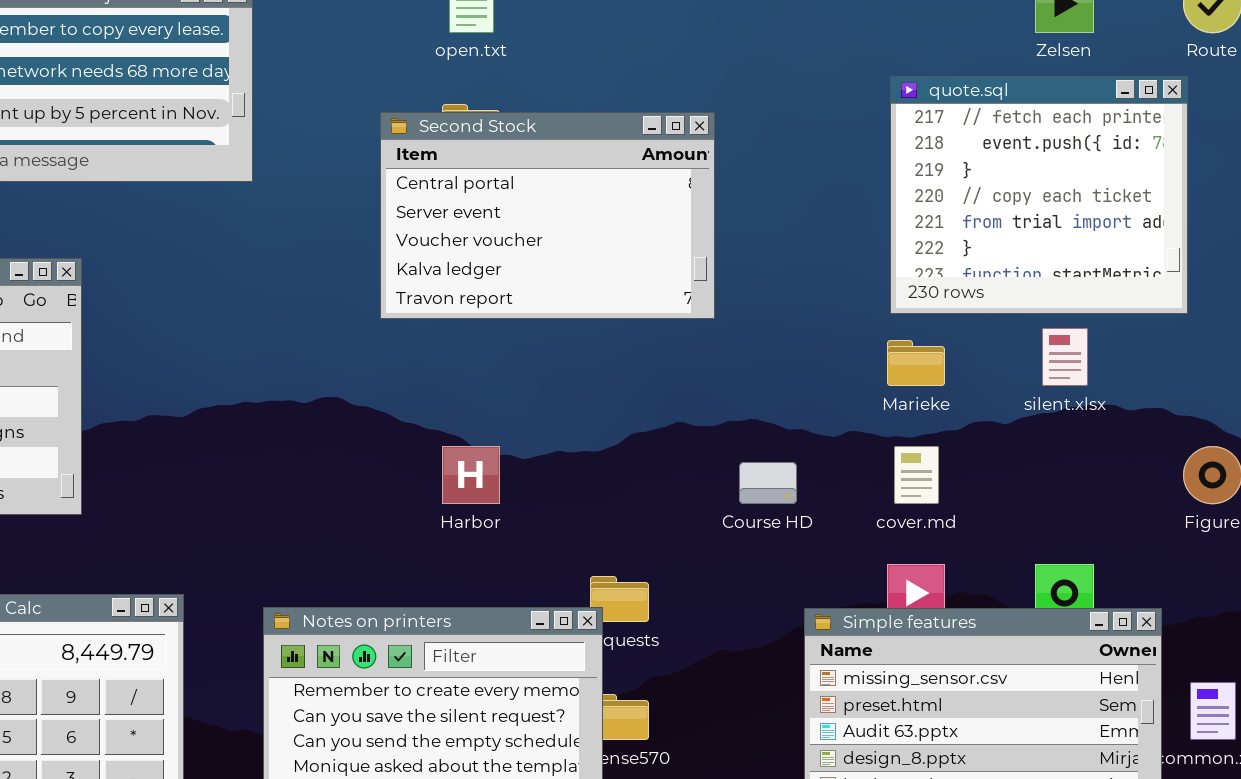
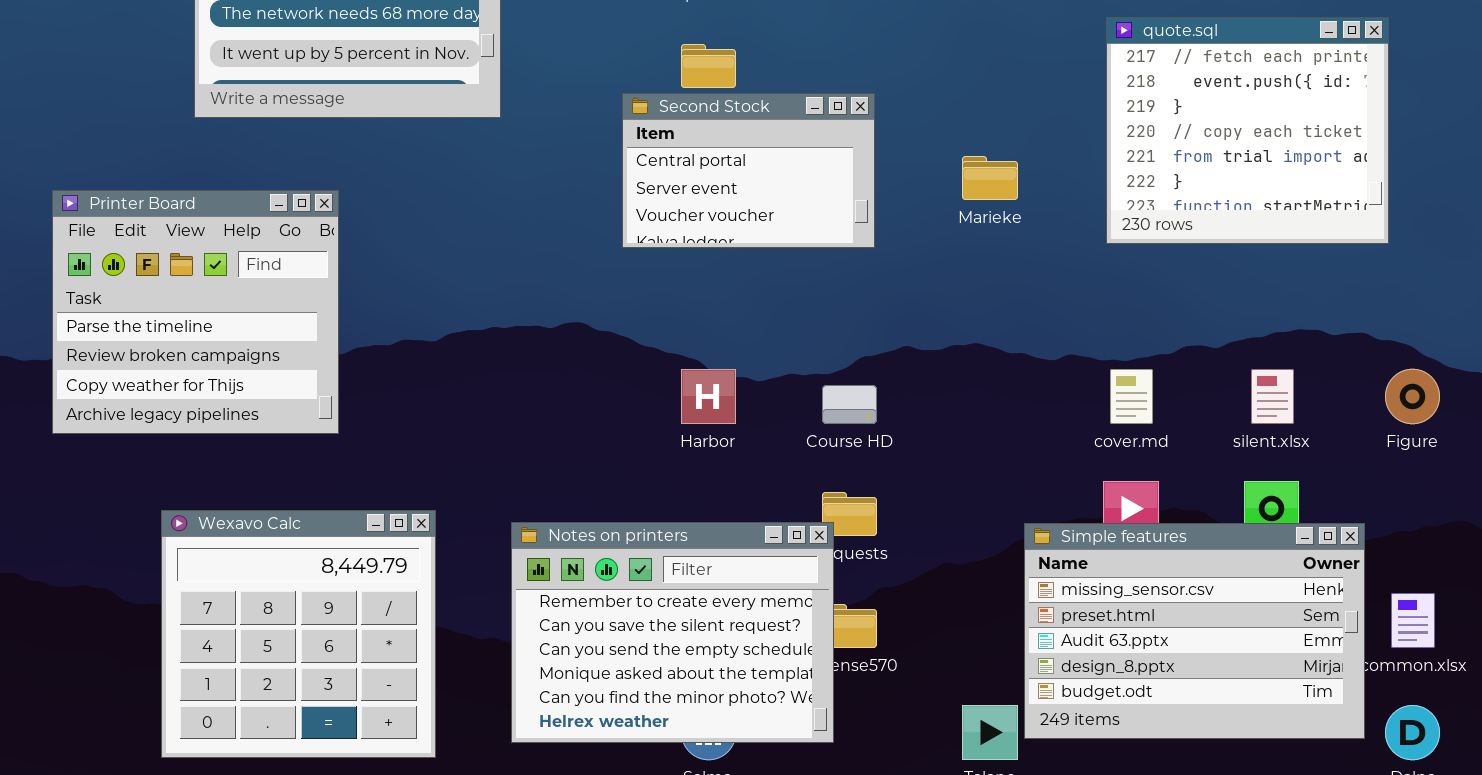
Second Stock: [380,112,715,319] -> [622,93,875,248], resized
silent.xlsx: [1042,328,1088,386] -> [1251,369,1294,424], moved
Marieke: [887,340,945,386] -> [962,156,1018,200], moved
Course HD: [739,462,797,504] -> [822,385,877,424], moved

